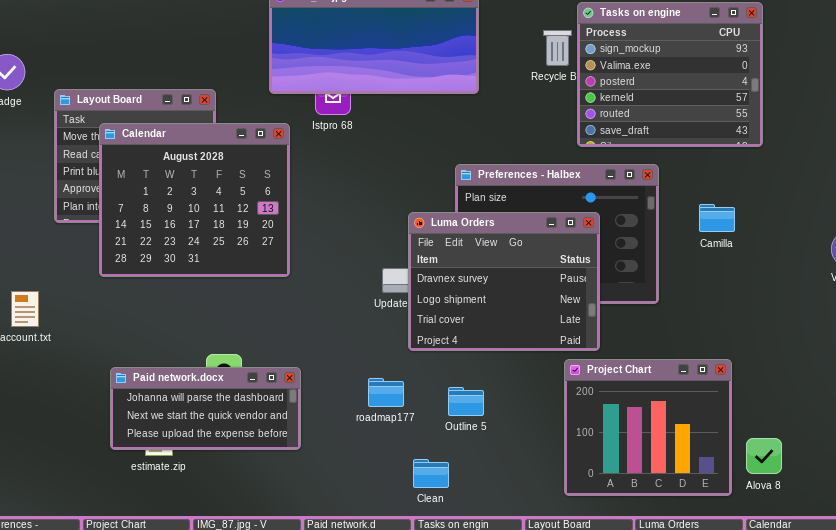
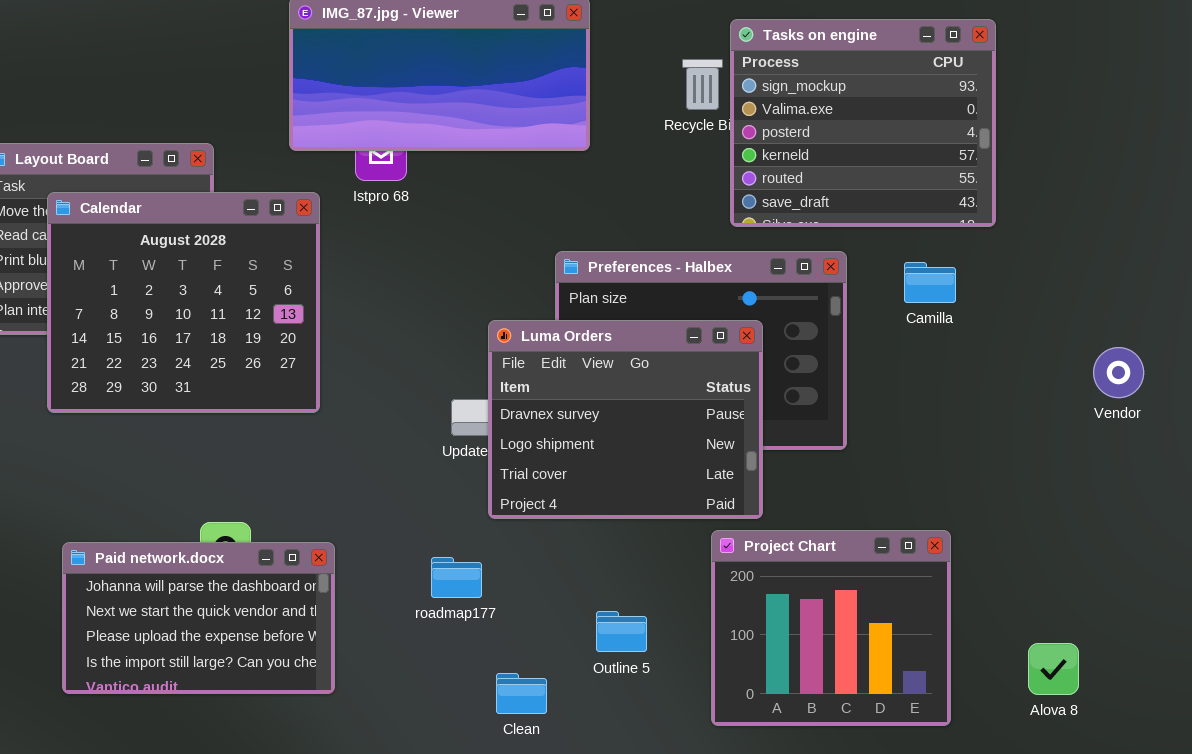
Camilla: [699,204,735,232] -> [904,262,956,303], moved
Paid network.docx: [110,367,301,450] -> [62,542,335,694], resized
Outline 5: [448,387,484,416] -> [596,611,647,652], moved
Alova 8: [746,438,782,474] -> [1028,643,1079,695], moved

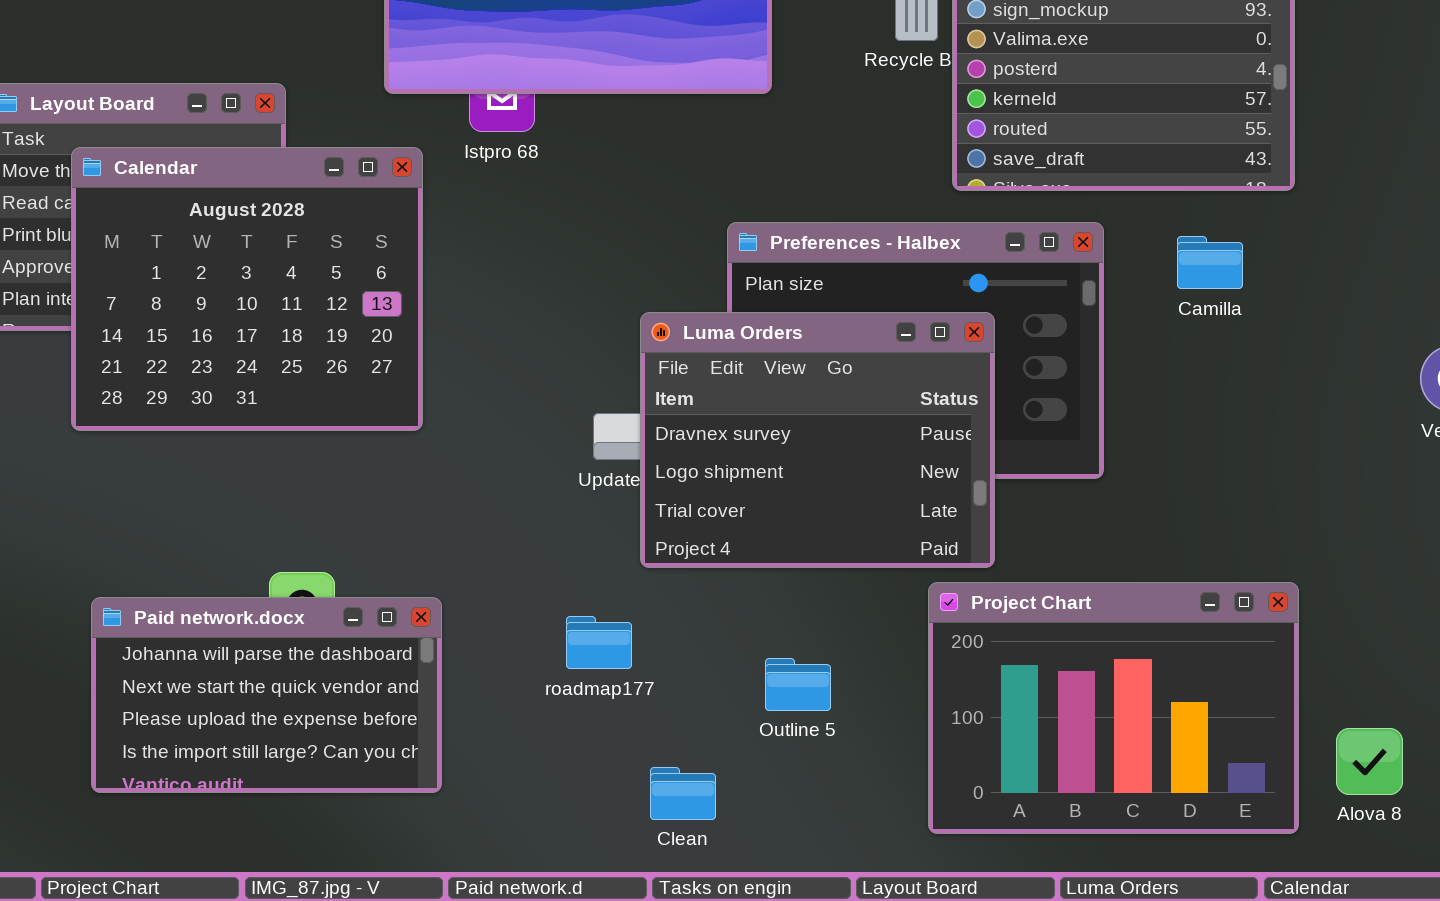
Project Chart: [711,530,951,726] -> [928,582,1299,834], resized
Outline 5: [596,611,647,652] -> [765,658,831,711], moved

